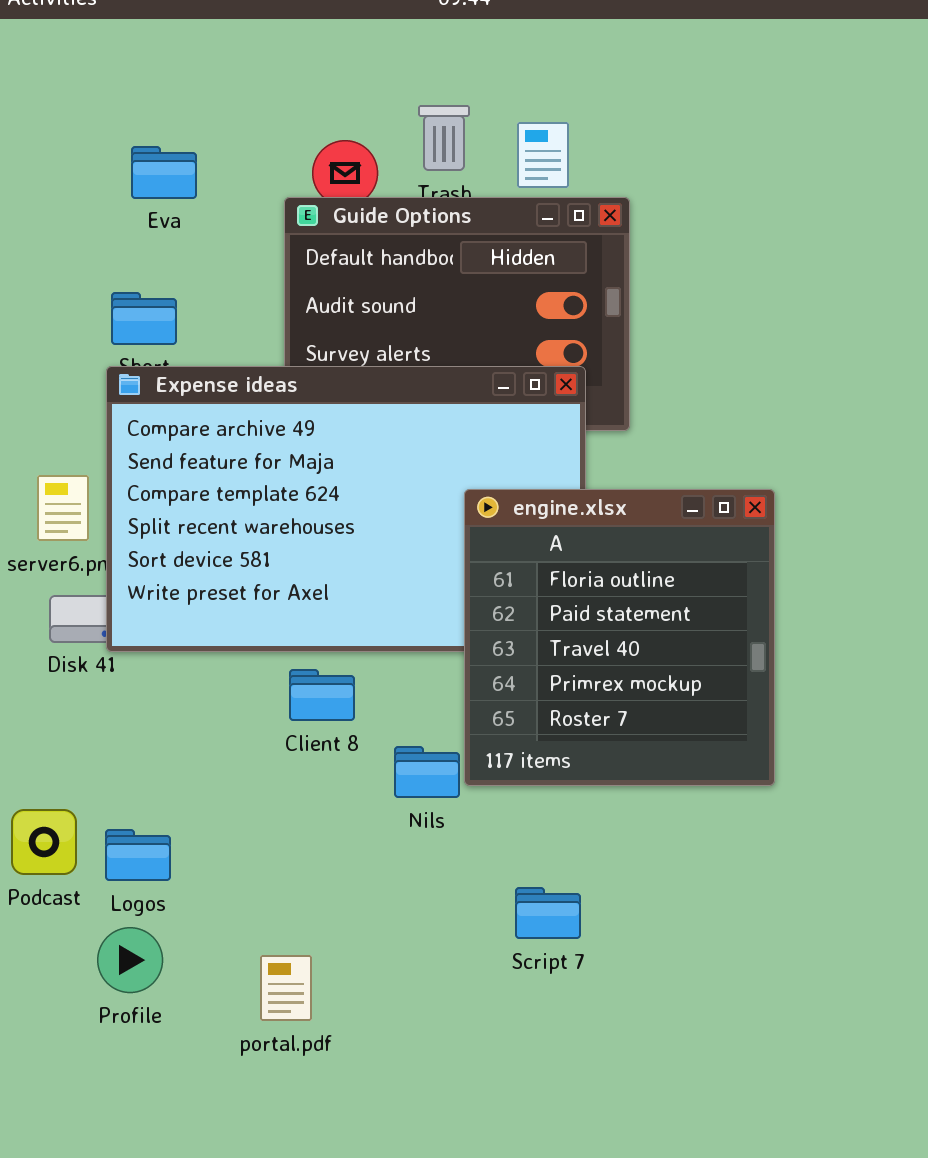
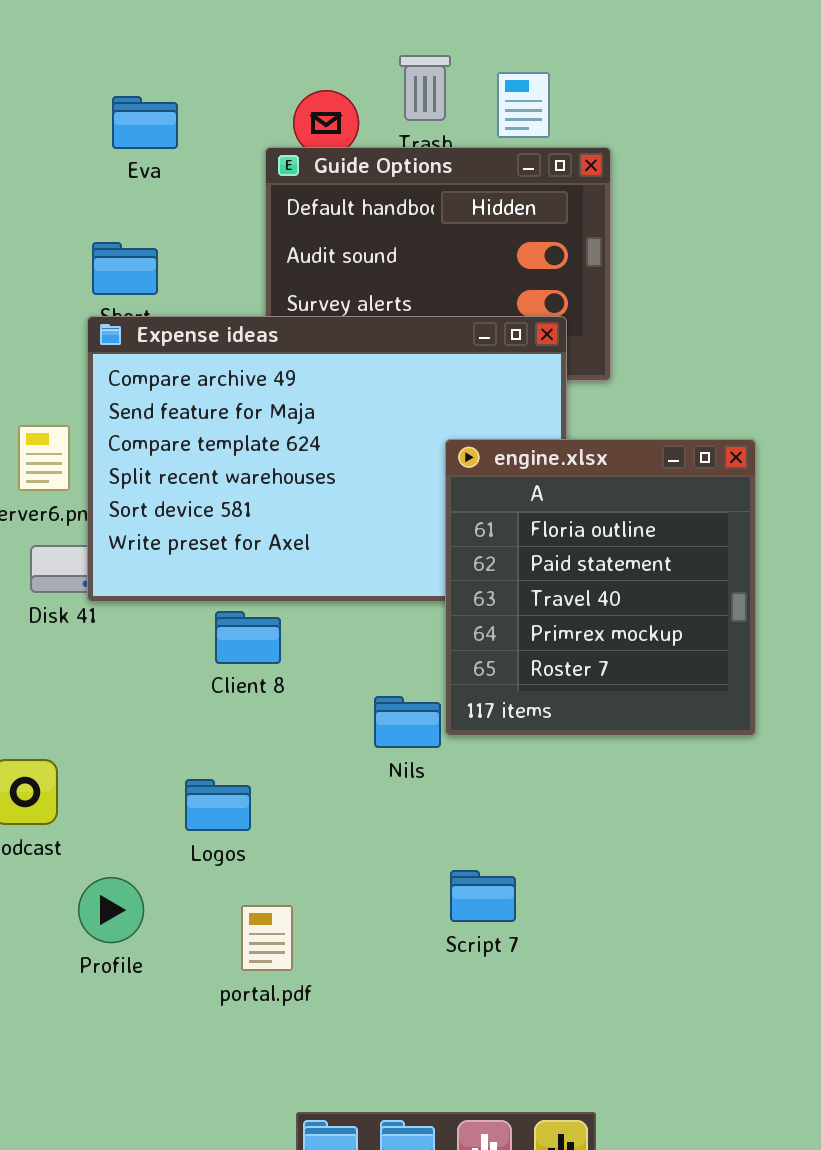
Client 8: [289,669,355,721] -> [215,611,281,664], moved
Logos: [105,829,171,881] -> [185,779,251,831], moved
Script 7: [515,887,581,939] -> [450,870,516,922], moved

